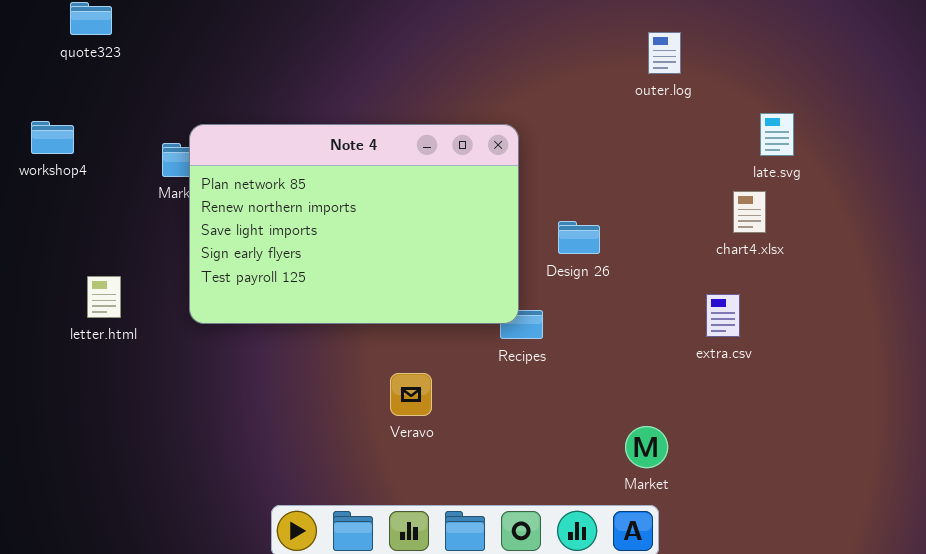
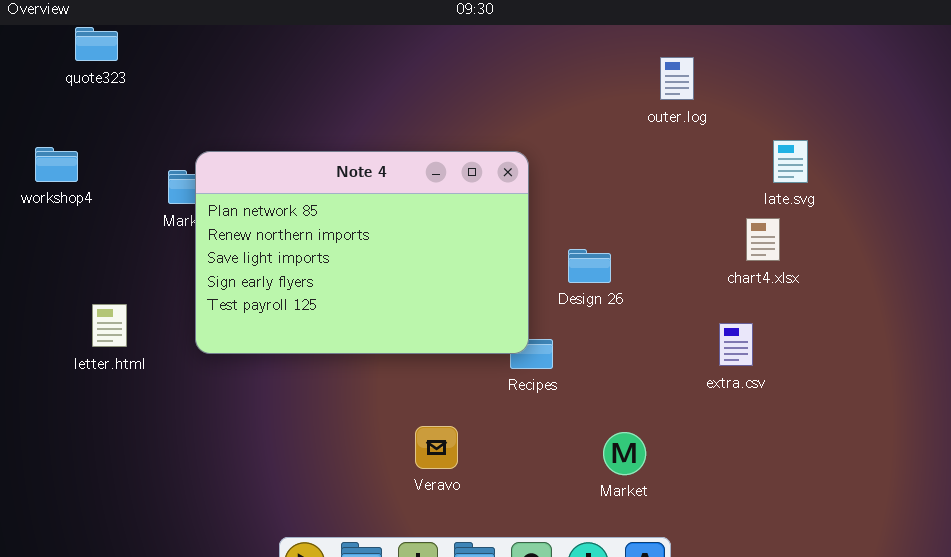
Veravo: [390,373,432,416] -> [415,426,458,469], moved
Market: [625,426,668,468] -> [603,432,646,475], moved

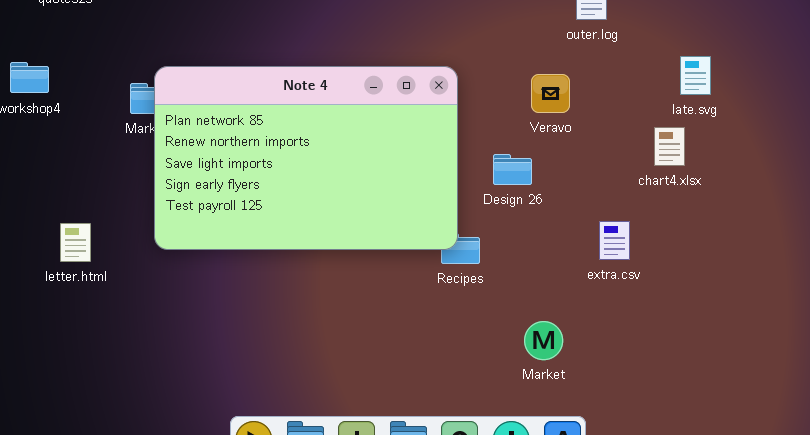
letter.html: [92,304,127,347] -> [60,223,91,262], moved
extra.csv: [719,323,753,366] -> [599,221,630,260], moved
Veravo: [415,426,458,469] -> [531,74,570,113], moved

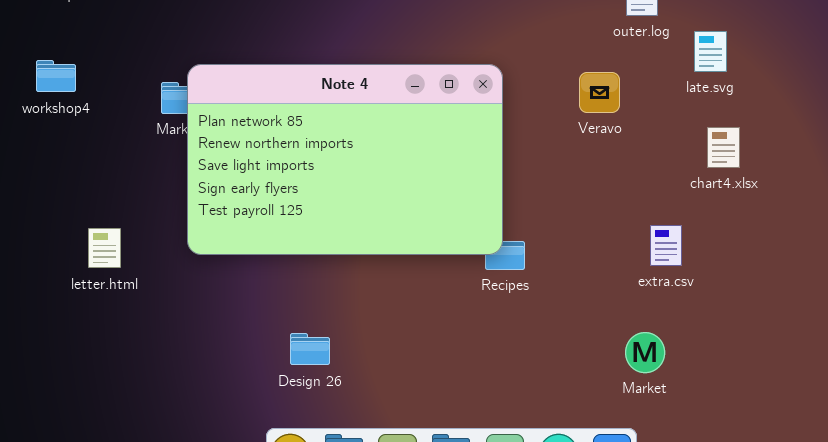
late.svg: [680,56,711,95] -> [694,31,727,72], moved
Design 26: [493,154,532,185] -> [290,333,330,365], moved
Market: [524,321,563,360] -> [625,332,665,373], moved

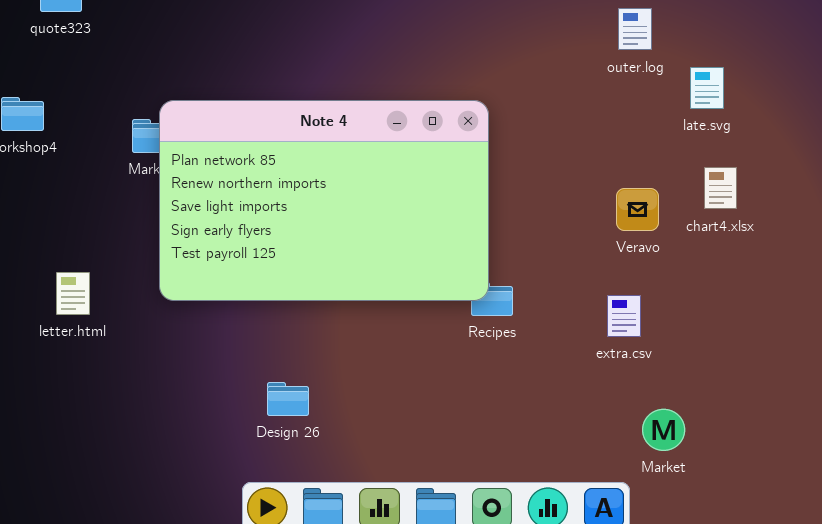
Veravo: [579,72,620,113] -> [616,188,659,231], moved
extra.csv: [650,225,682,266] -> [607,295,641,337], moved
Market: [625,332,665,373] -> [642,409,685,451], moved

